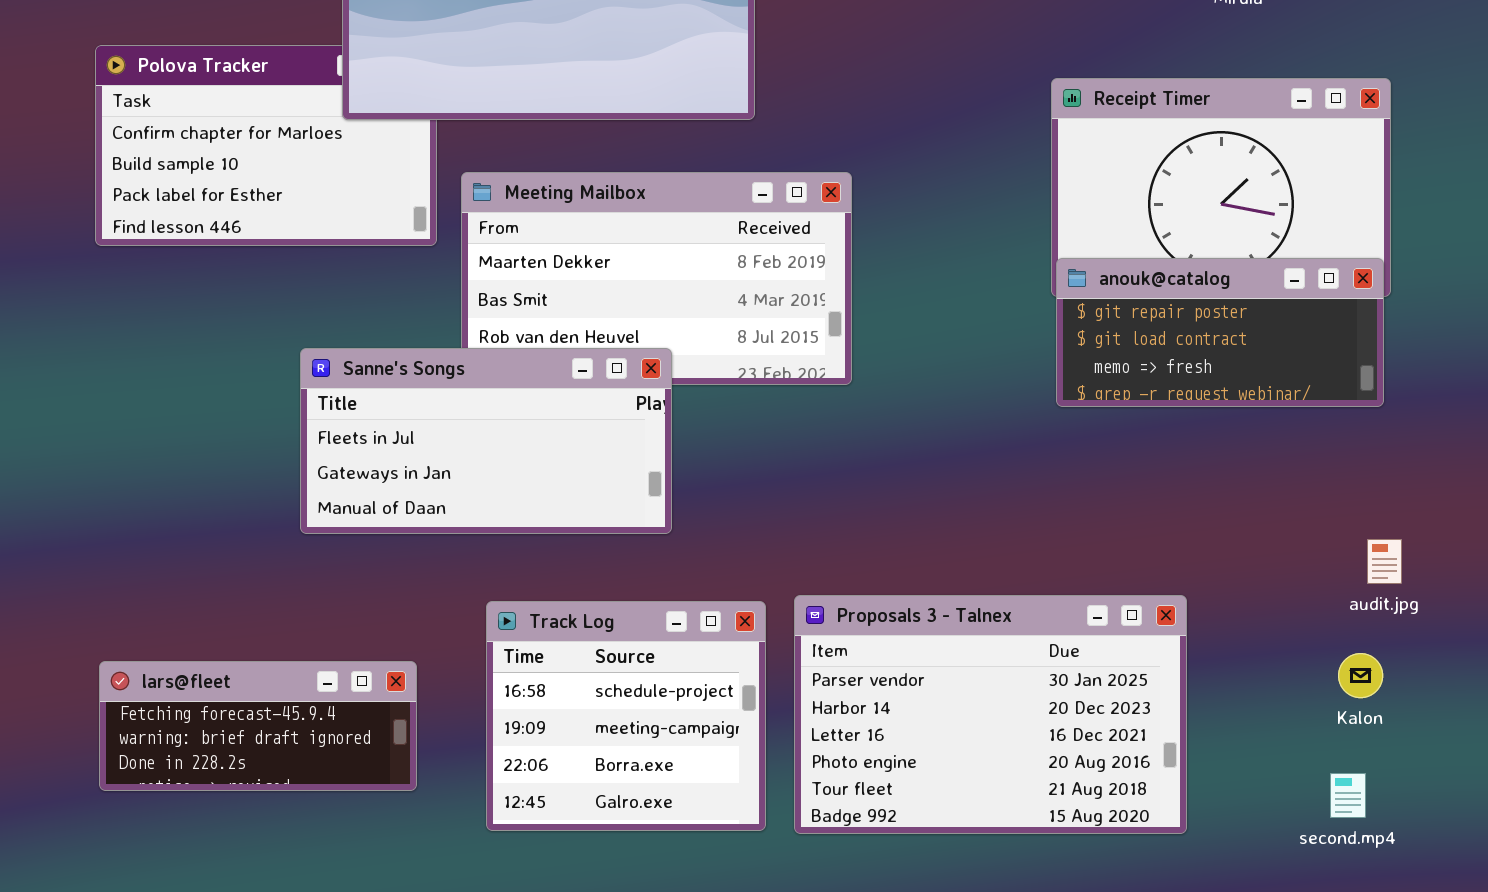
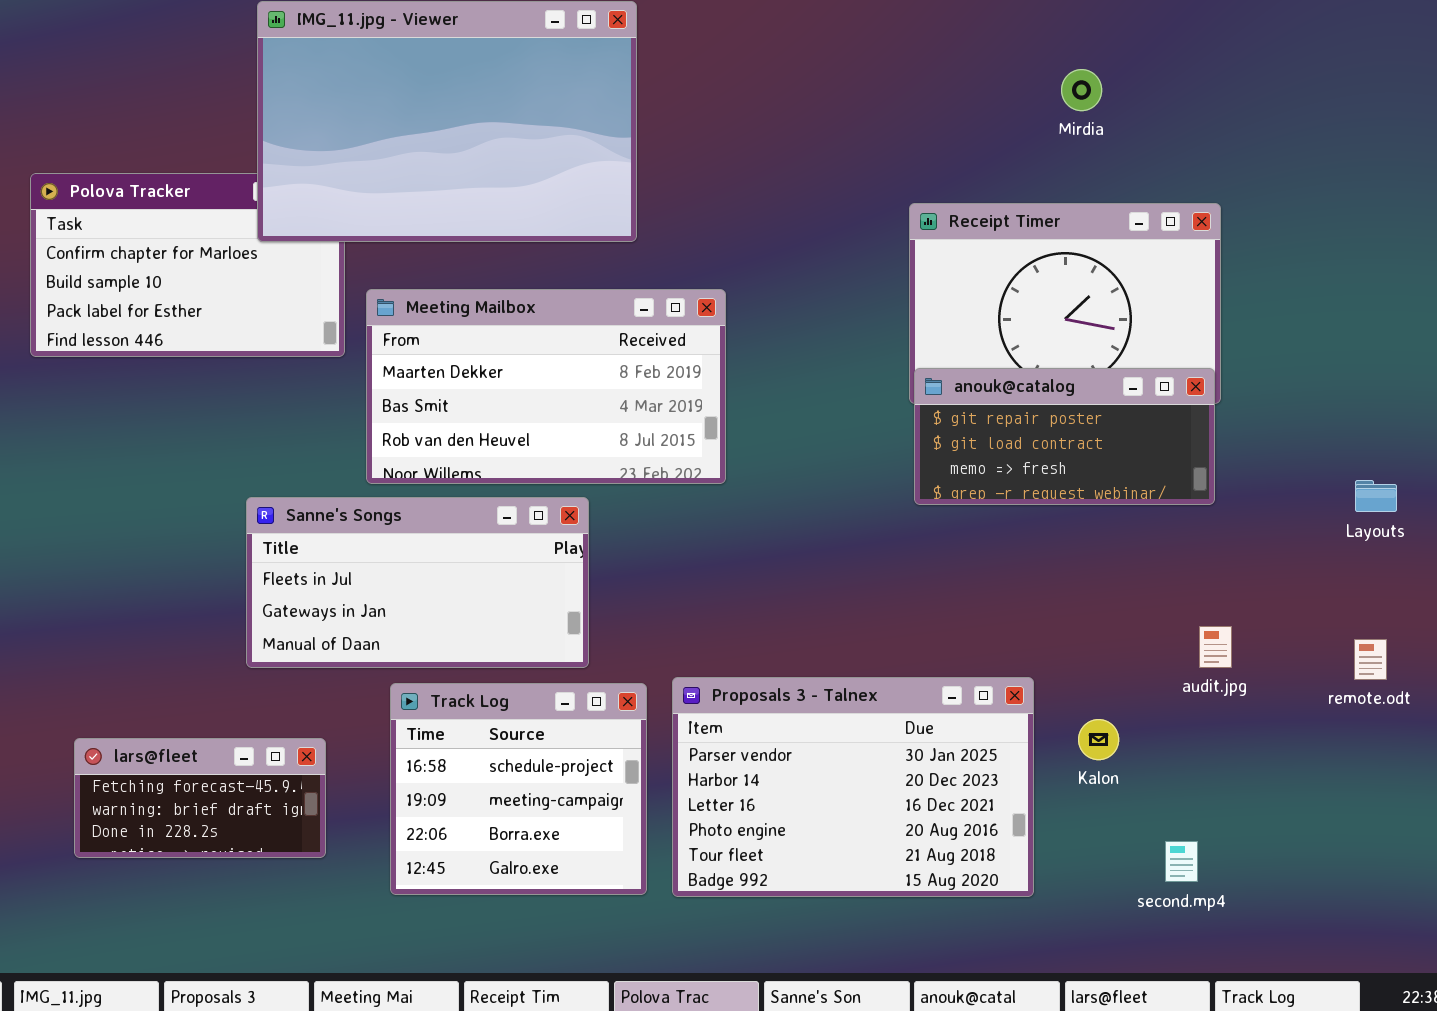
Sanne's Songs: [300,348,672,534] -> [246,497,589,668], moved
Kalon: [1338,653,1383,698] -> [1078,719,1119,760], moved
lars@fleet: [99,661,417,791] -> [74,738,326,858], resized

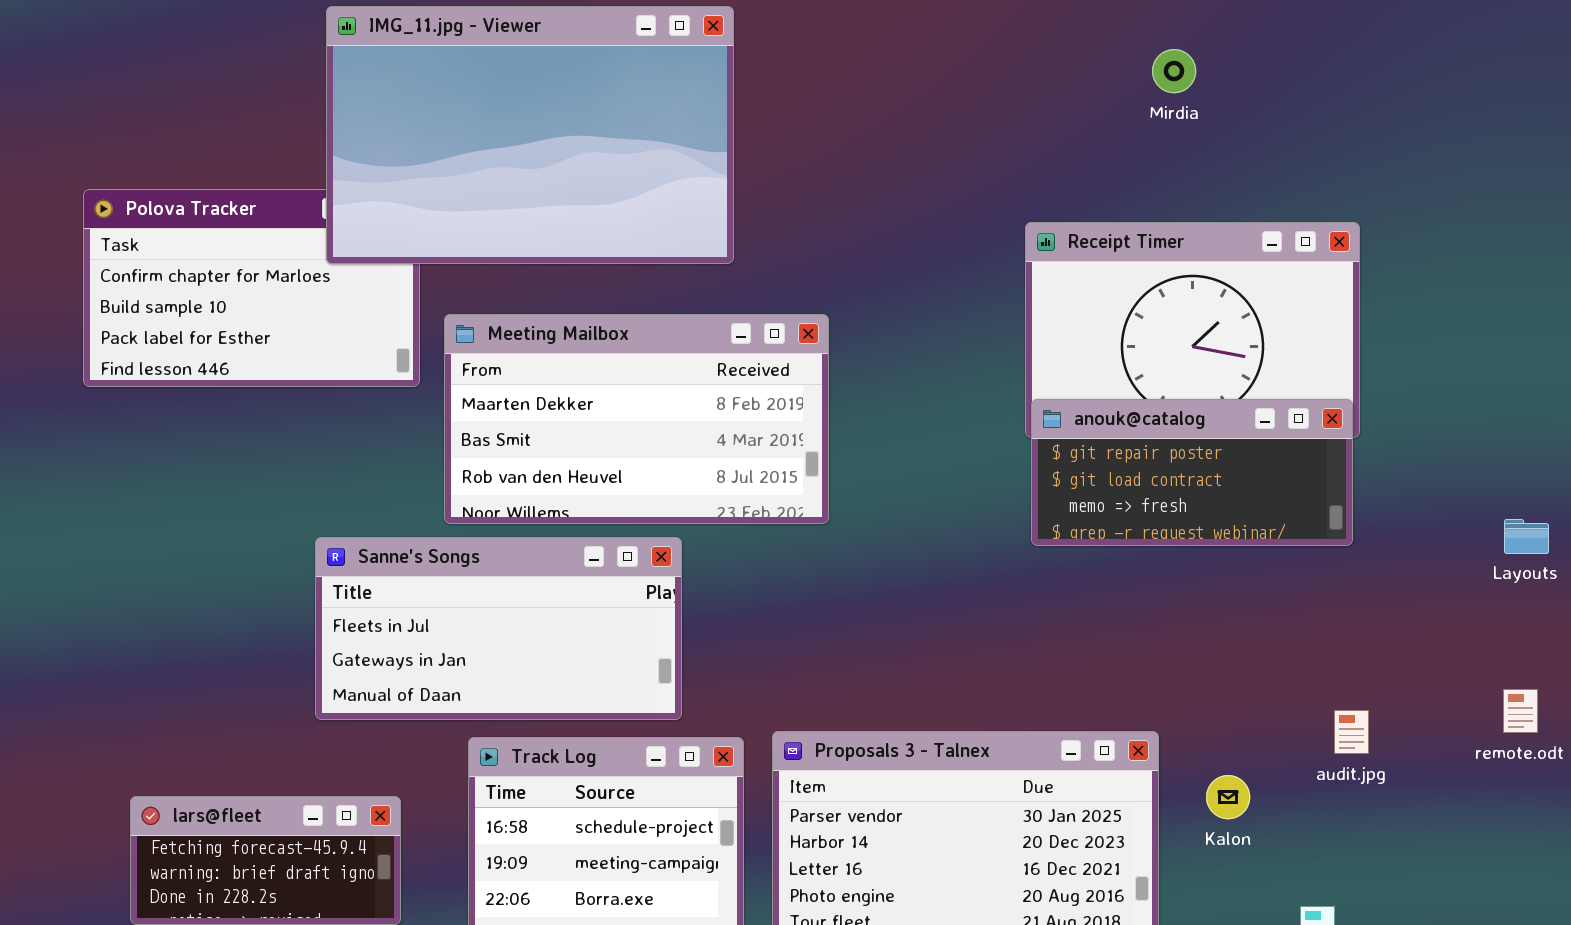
Mirdia: [1061,69,1102,111] -> [1152,49,1196,93], moved
audit.jpg: [1199,626,1232,668] -> [1334,710,1369,754], moved

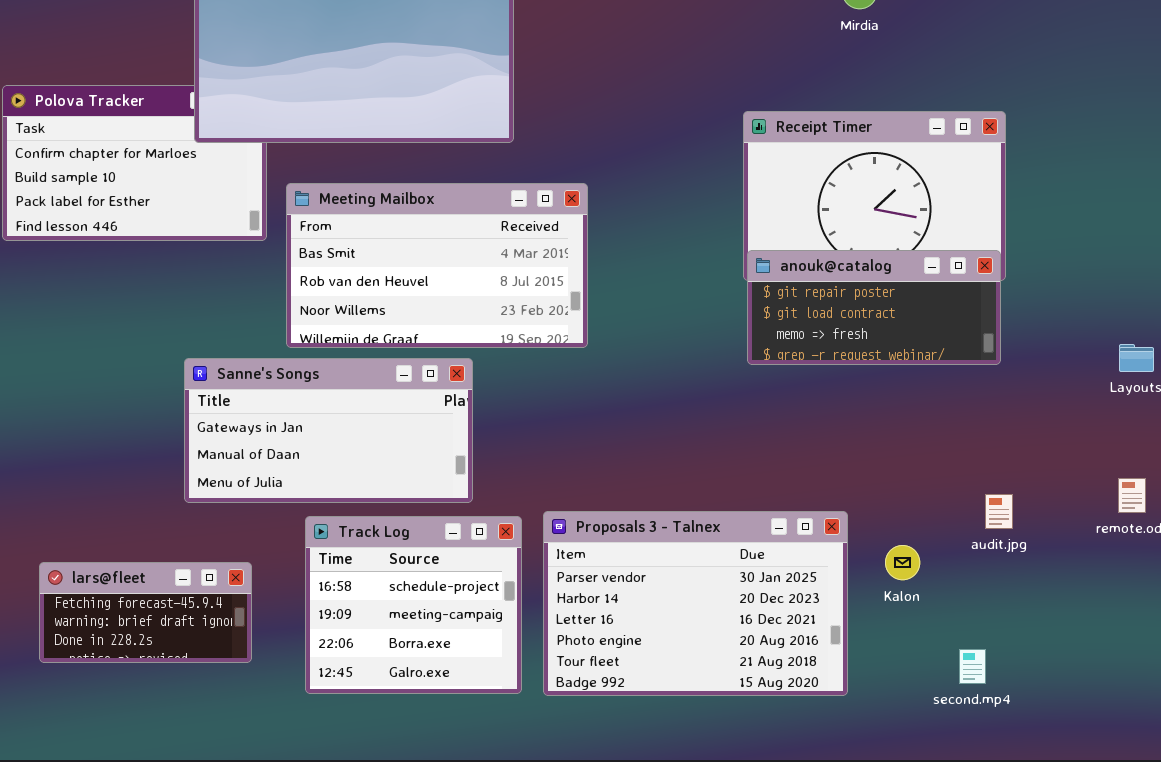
Meeting Mailbox: [444,314,829,524] -> [286,183,588,348], scrolled down 1 row
Sanne's Songs: [315,537,682,720] -> [184,358,473,503], scrolled down 1 row

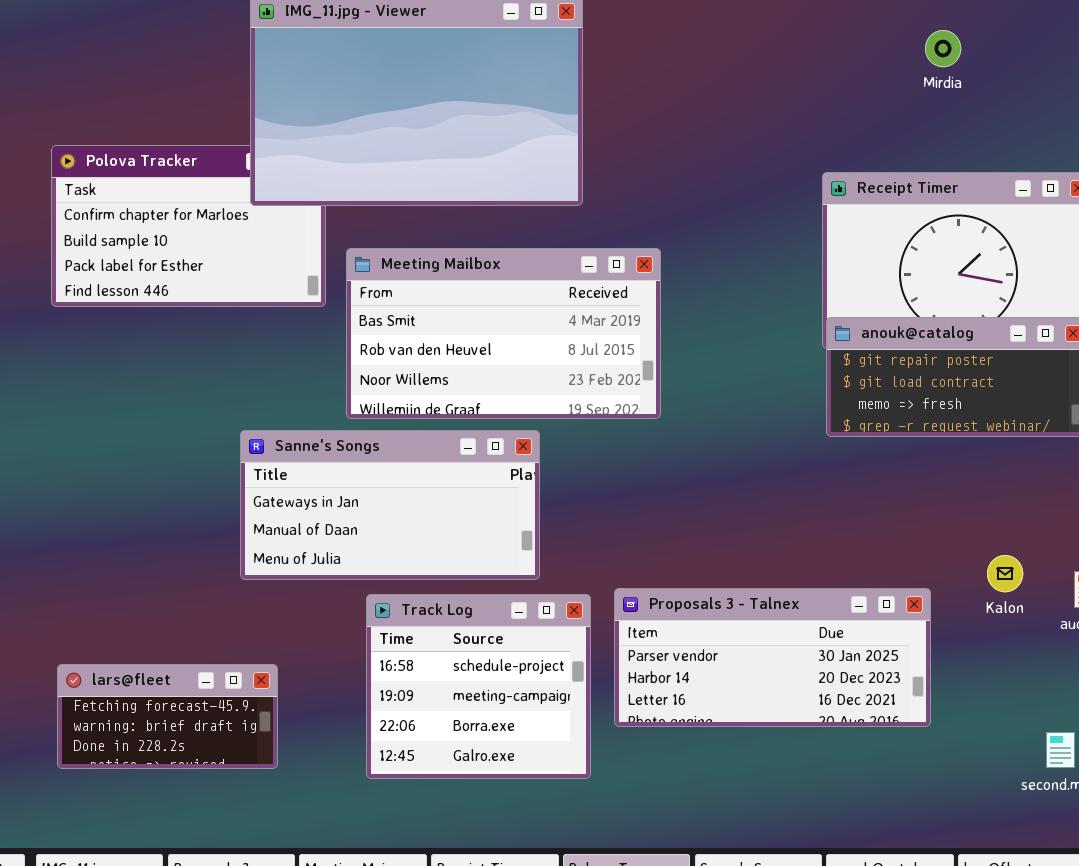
Proposals 3 - Talnex: [543,511,848,696] -> [614,588,931,727], resized
Kalon: [885,545,920,580] -> [987,555,1023,592], moved
lars@fleet: [39,562,252,663] -> [57,664,278,769], moved

